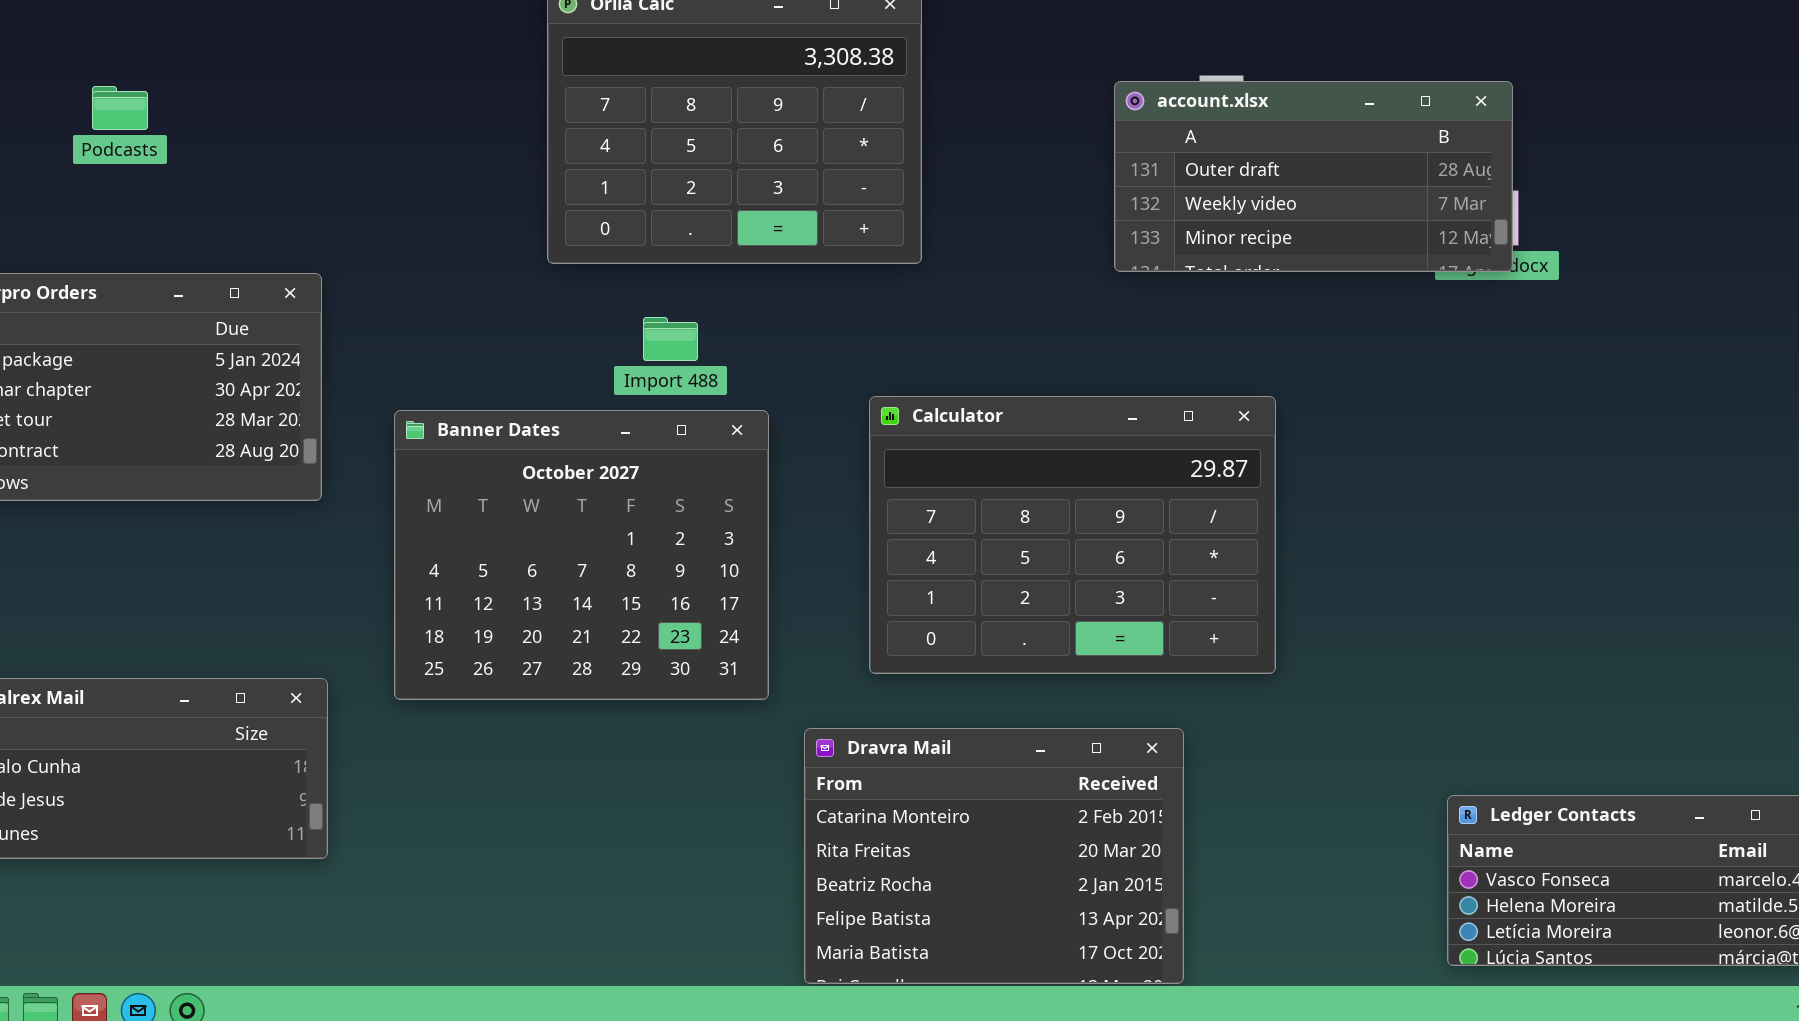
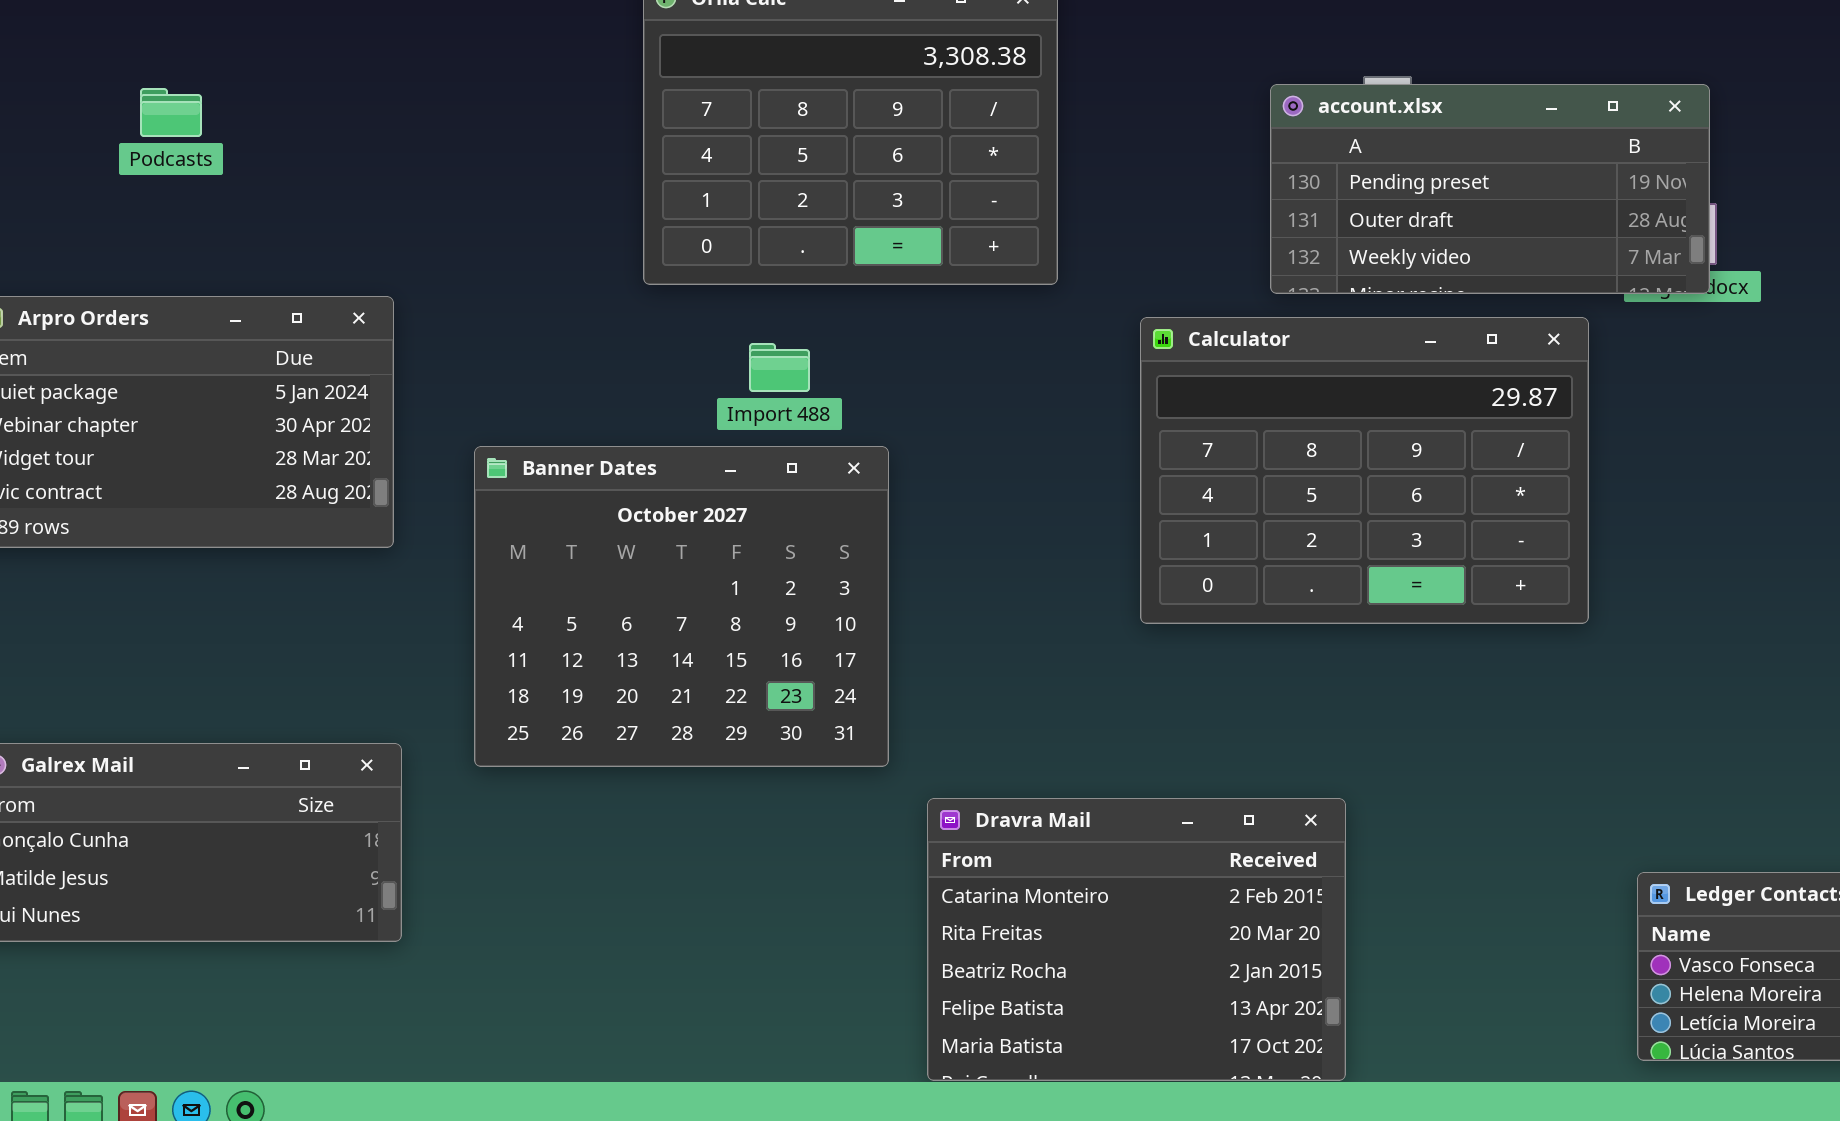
account.xlsx: [1114,81,1513,272] -> [1270,84,1710,294], scrolled up 1 row
Calculator: [869,396,1276,674] -> [1140,317,1589,624], moved

